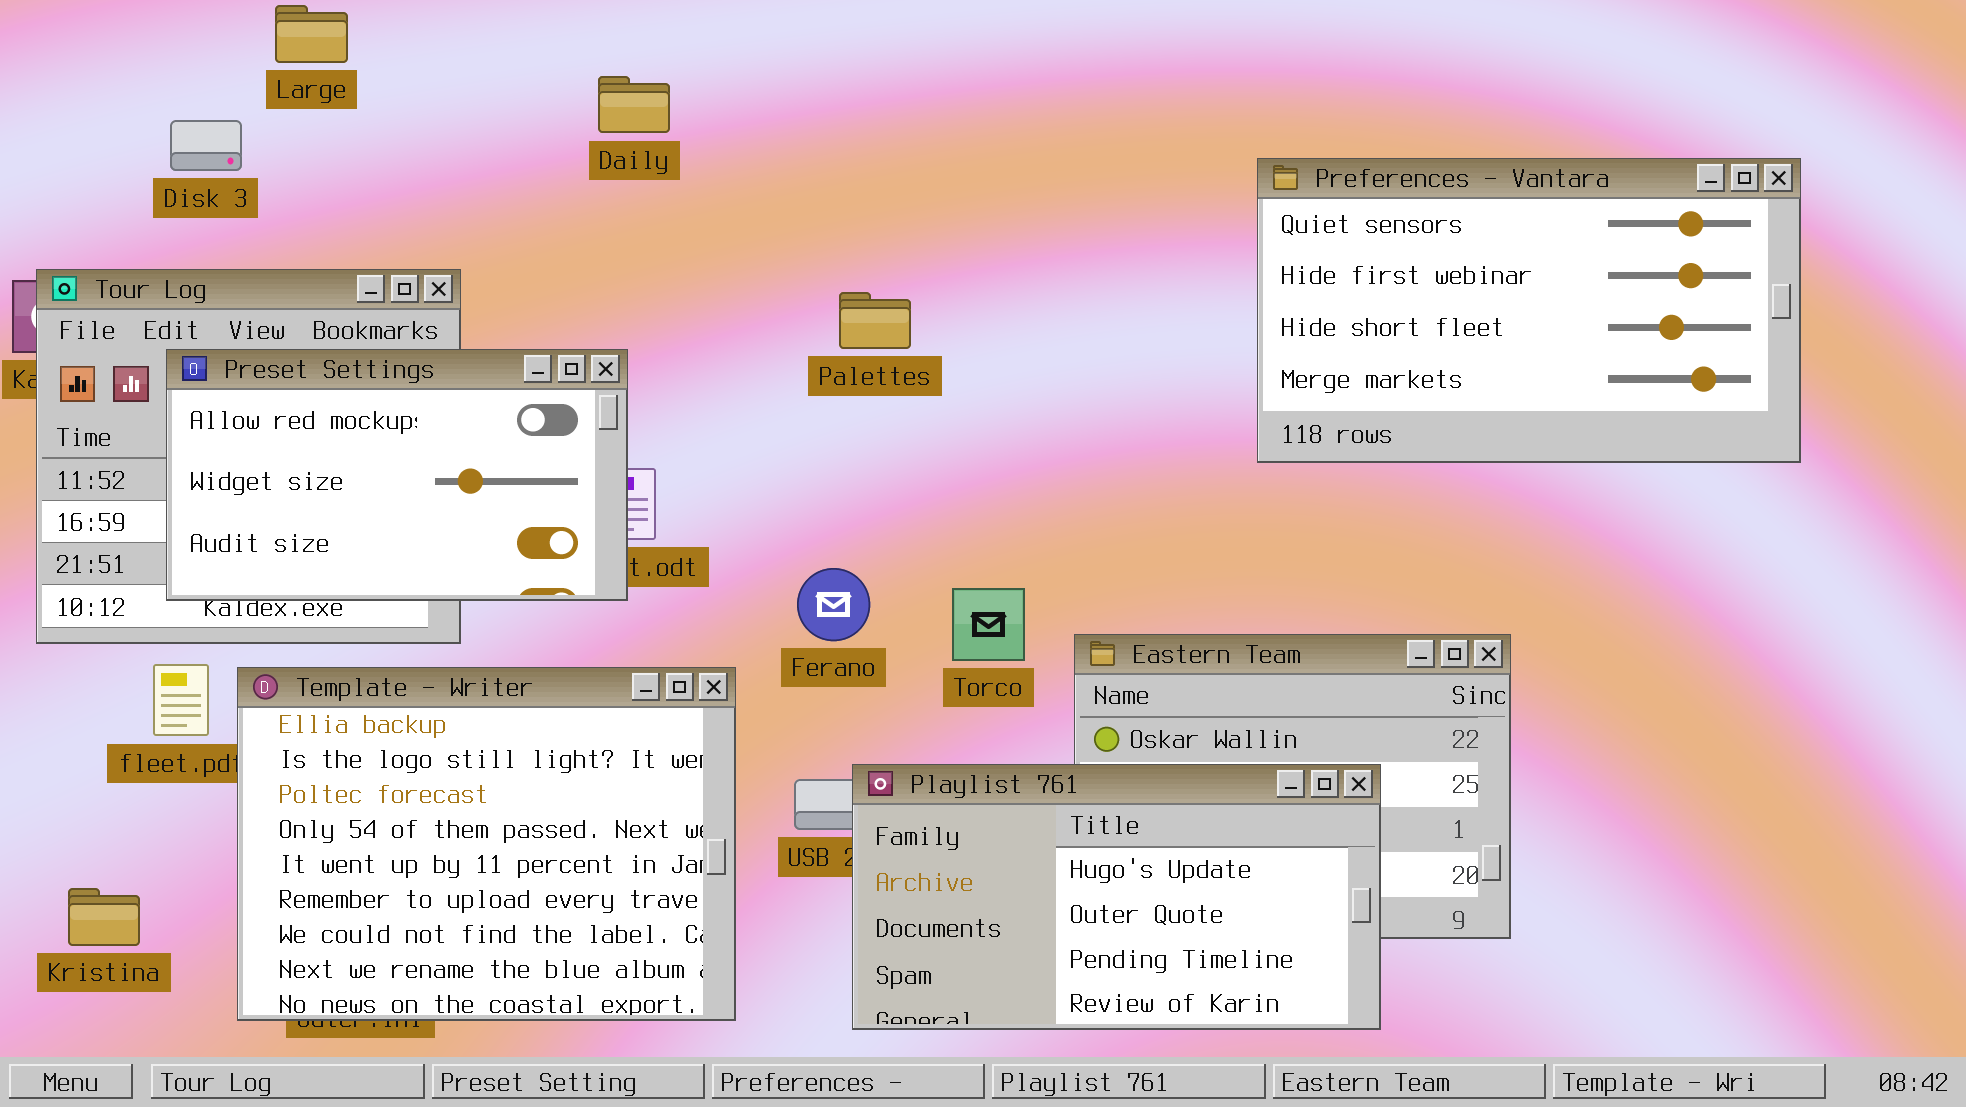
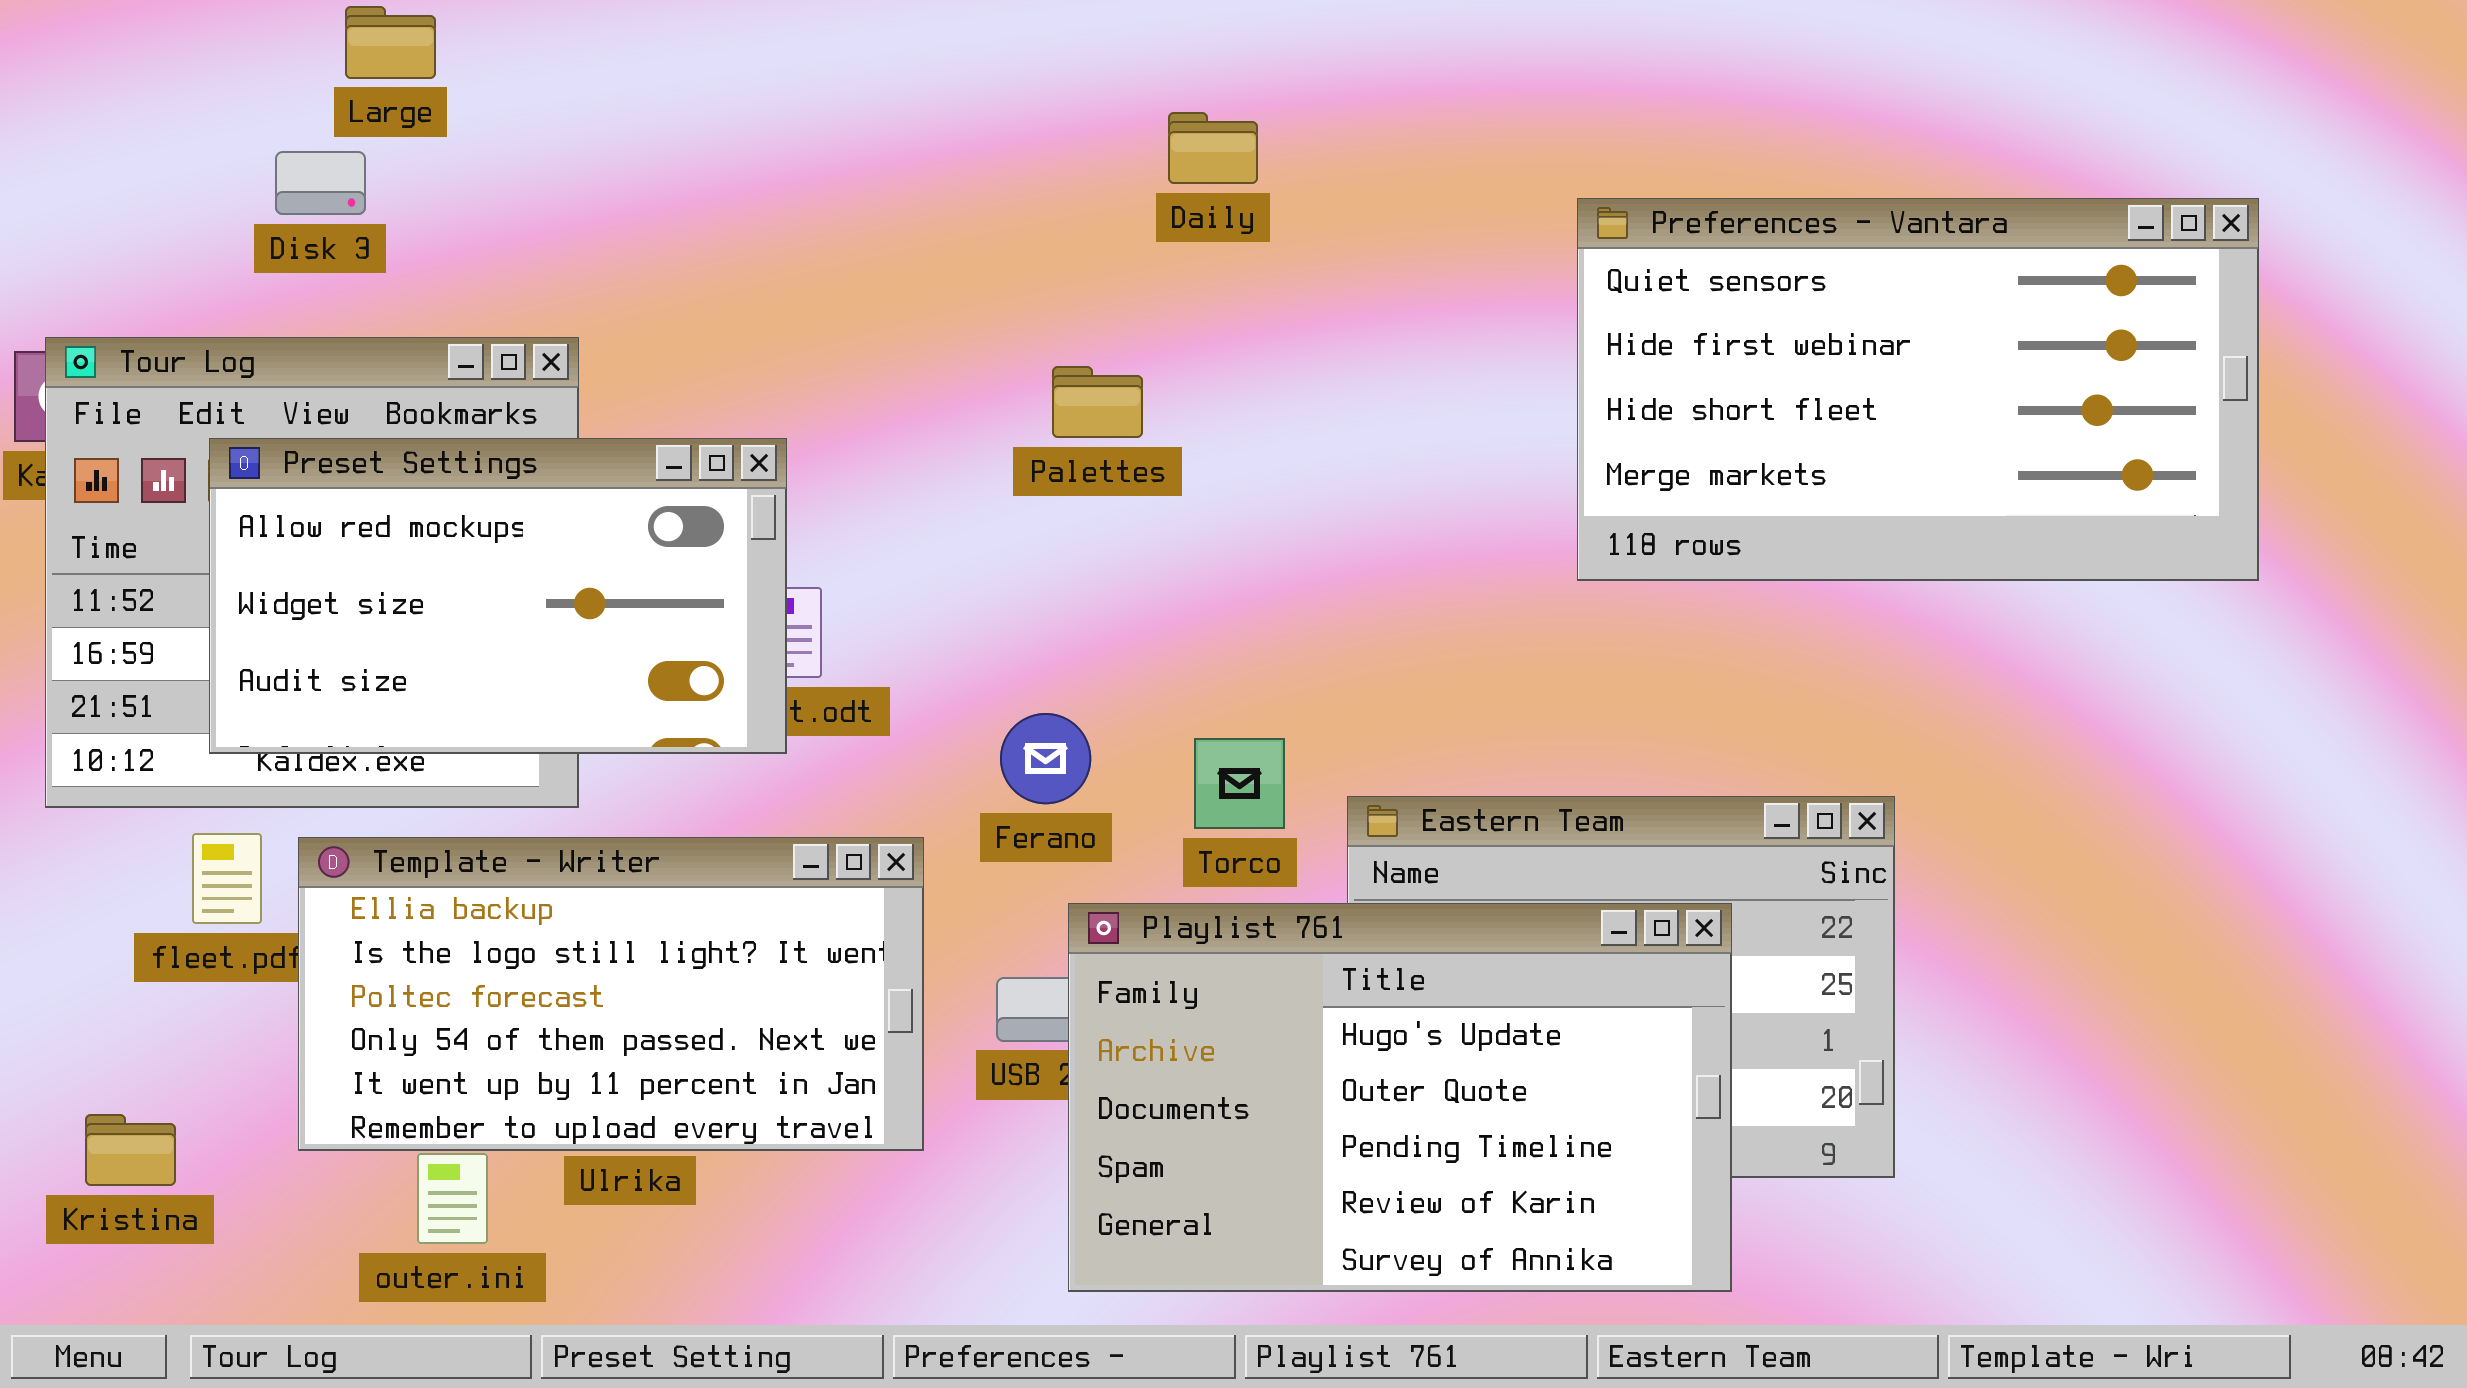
Daily: [598,76,670,133] -> [1168,112,1258,184], moved
Disk 3: [170,120,242,171] -> [275,151,366,215], moved
Template - Writer: [237,667,736,1021] -> [298,837,924,1151], resized
Playlist 761: [852,764,1381,1030] -> [1068,903,1732,1292], resized

